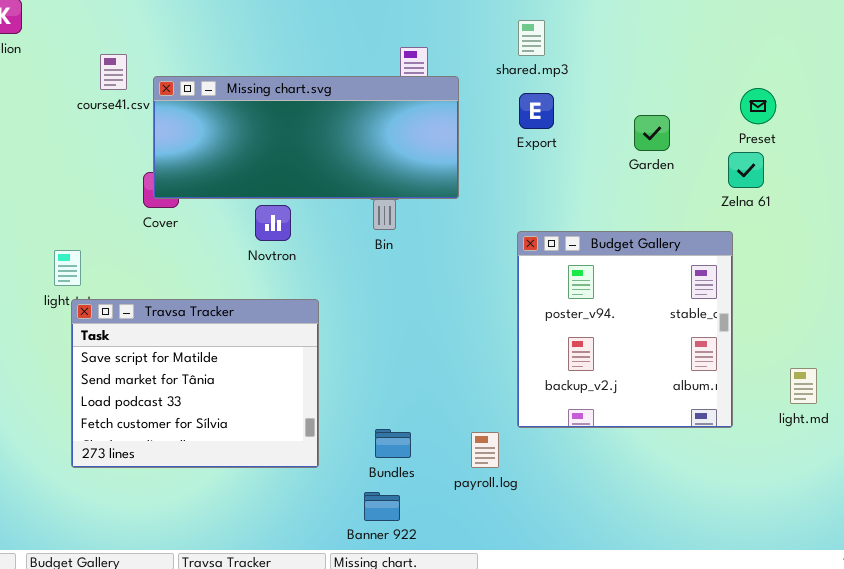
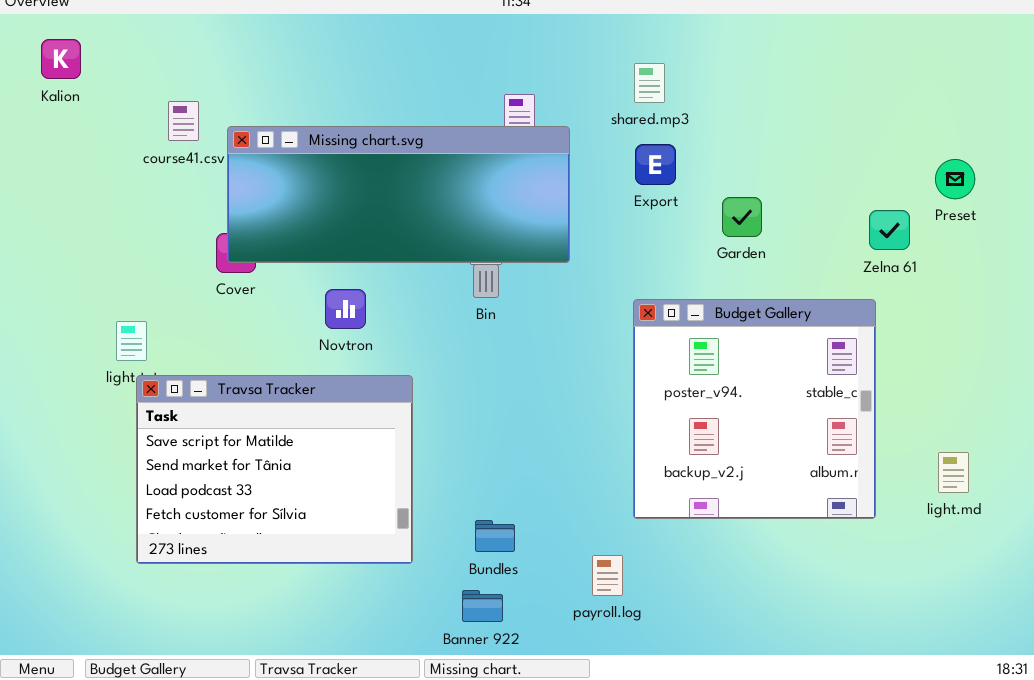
Preset: [740,88,776,124] -> [935,159,975,199], moved
Garden: [634,115,670,151] -> [722,197,762,237], moved
Novtron: [255,205,291,241] -> [325,289,366,329], moved
payroll.log: [471,432,499,468] -> [592,555,623,596], moved

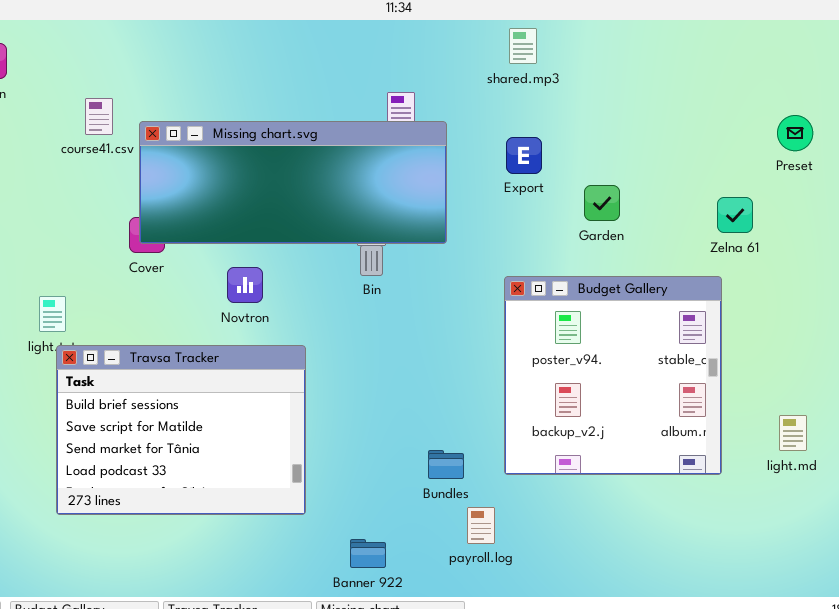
shared.mp3: [634,63,665,103] -> [509,28,537,64], moved
Preset: [935,159,975,199] -> [777,115,813,151], moved
Travsa Tracker: [136,375,413,564] -> [56,345,306,515], scrolled up 1 row
Bundles: [475,520,515,552] -> [428,450,464,479], moved

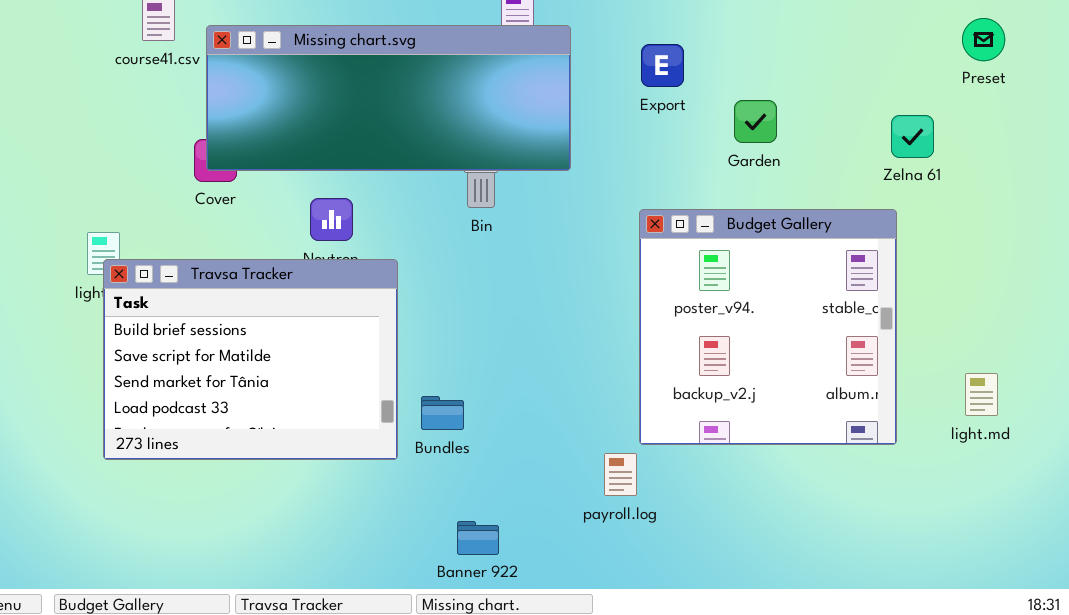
Travsa Tracker: [56,345,306,515] -> [103,259,398,460], moved
Bundles: [428,450,464,479] -> [421,396,464,430], moved
payroll.log: [467,507,495,544] -> [604,453,637,496], moved

